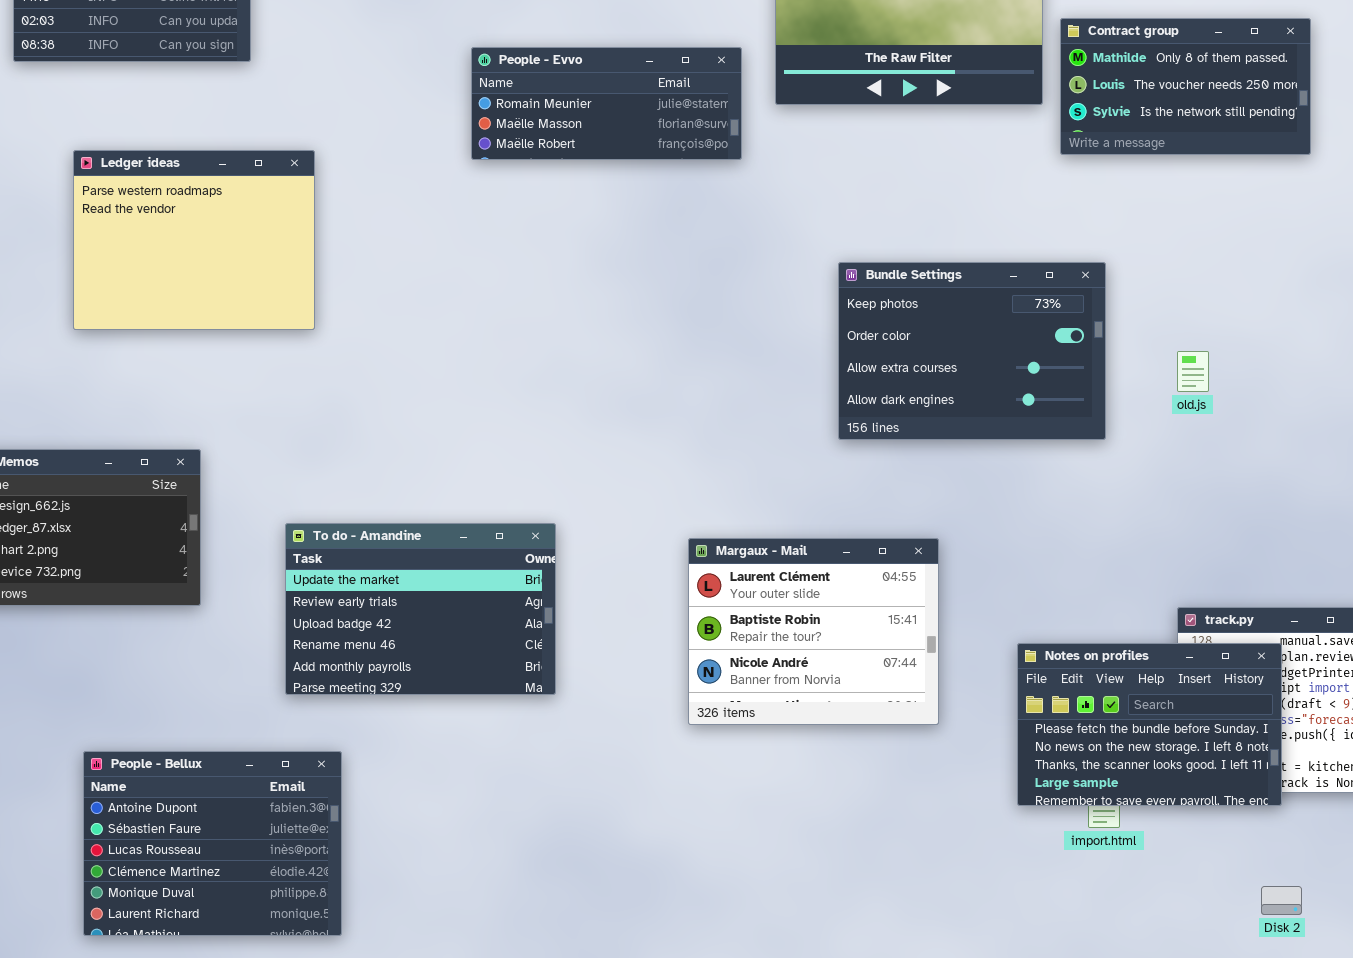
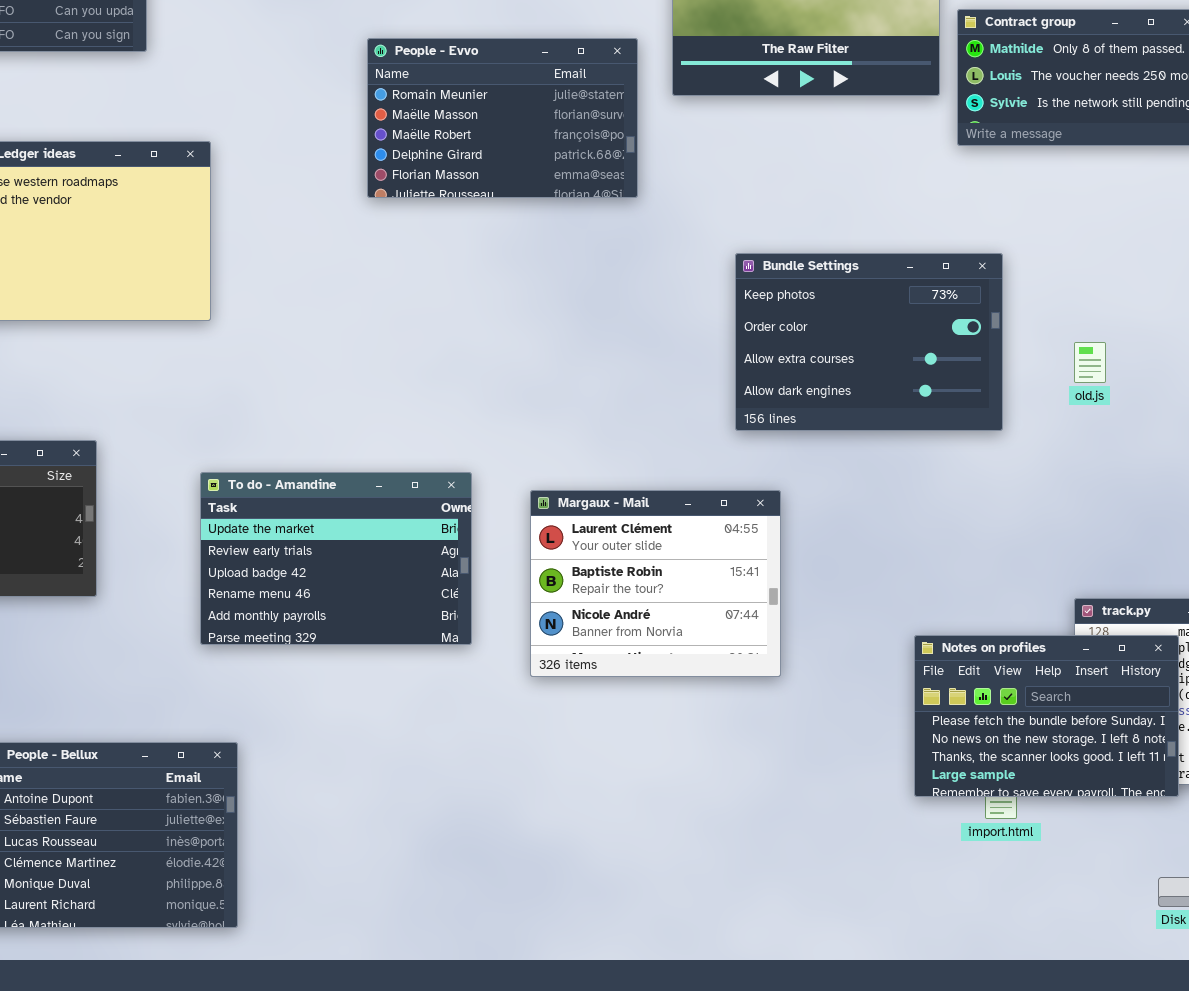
People - Evvo: [471,47,742,160] -> [367,38,638,198], resized
To do - Amandine: [285,523,556,695] -> [200,472,472,645], moved
Margaux - Mail: [688,538,939,725] -> [530,490,781,677], moved

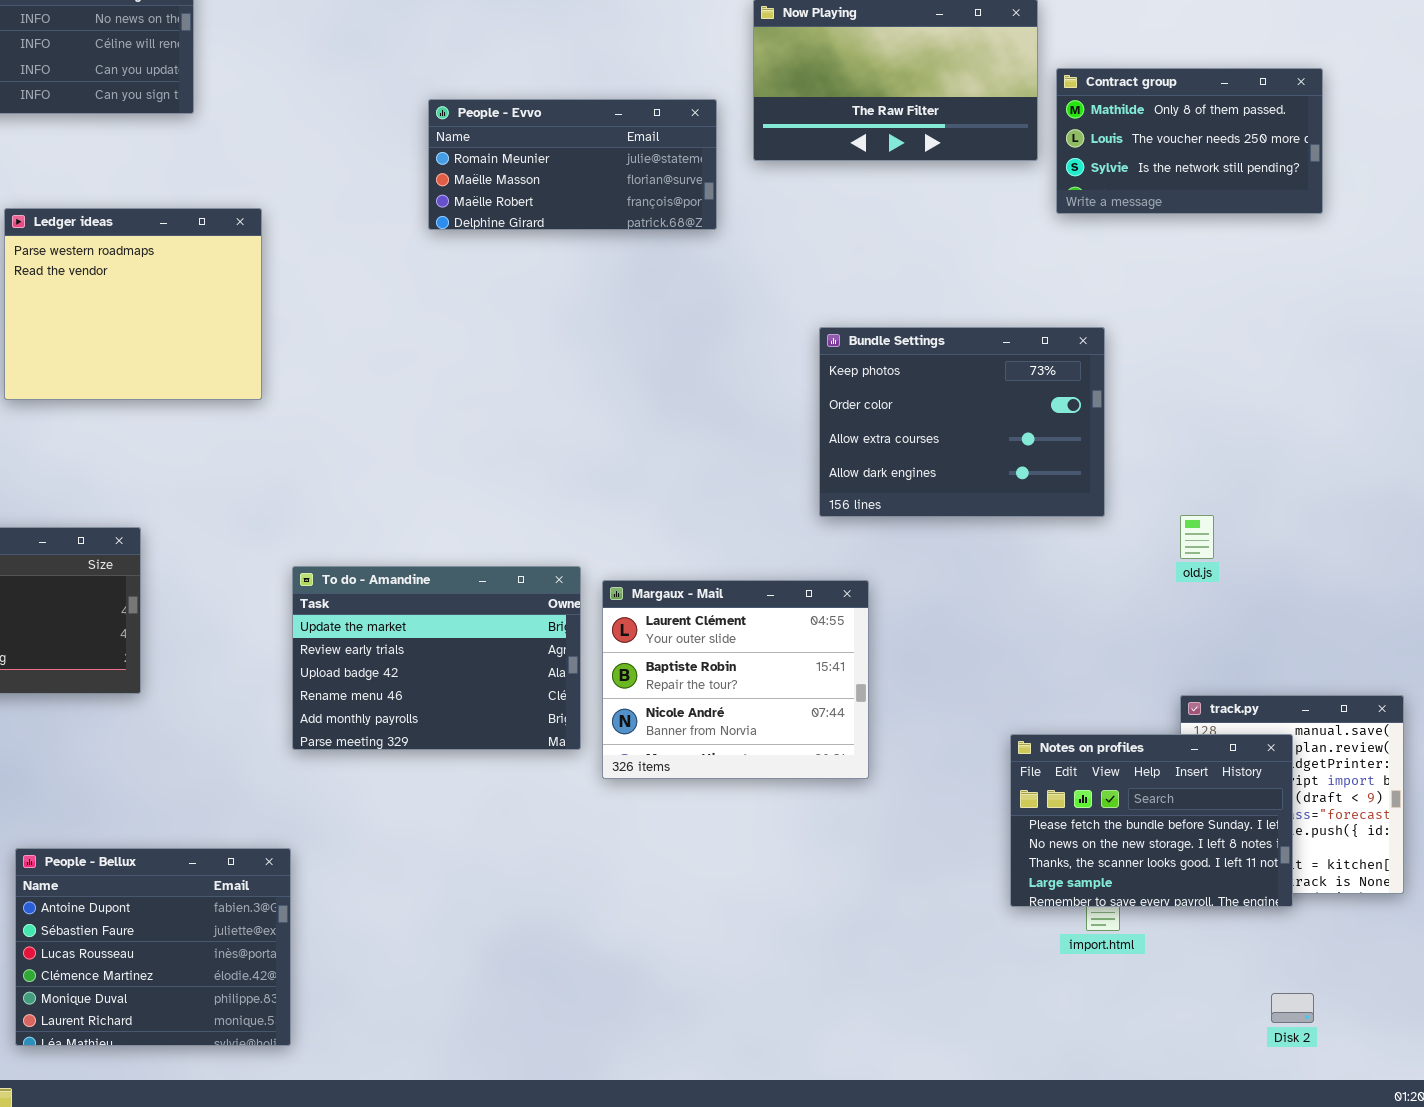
People - Evvo: [367,38,638,198] -> [428,99,717,230], resized
old.js: [1074,342,1106,383] -> [1180,515,1214,559], moved
To do - Amandine: [200,472,472,645] -> [292,566,581,750], moved

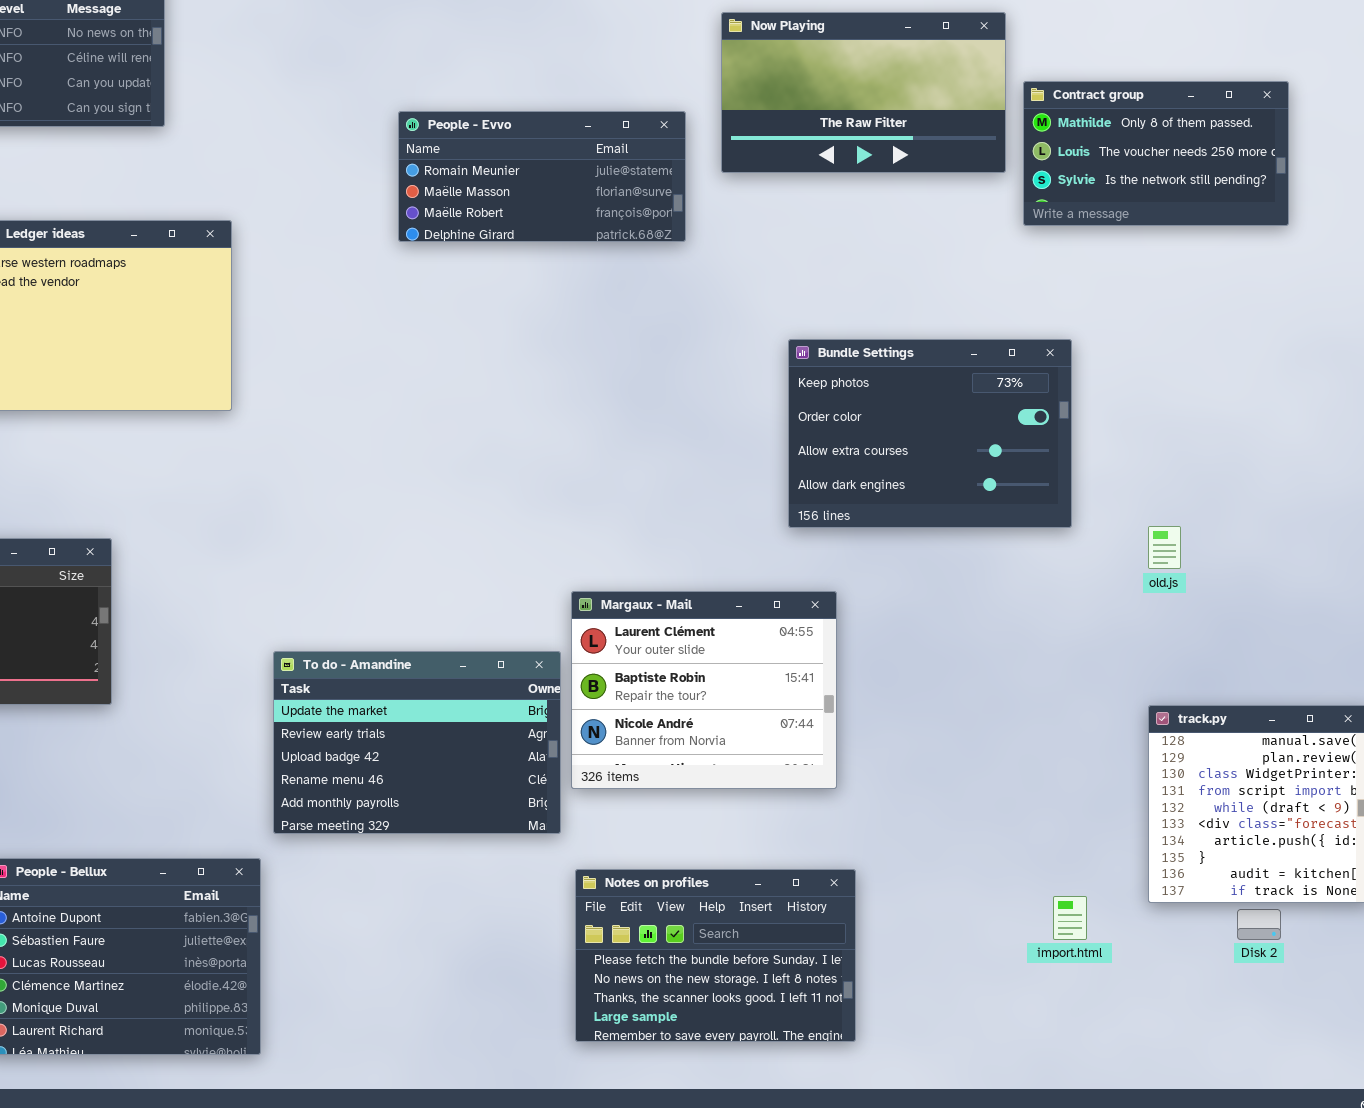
To do - Amandine: [292,566,581,750] -> [273,651,561,834], moved
Notes on profiles: [1010,734,1293,907] -> [575,869,856,1042], moved
Disk 2: [1271,993,1314,1023] -> [1237,909,1281,940], moved

